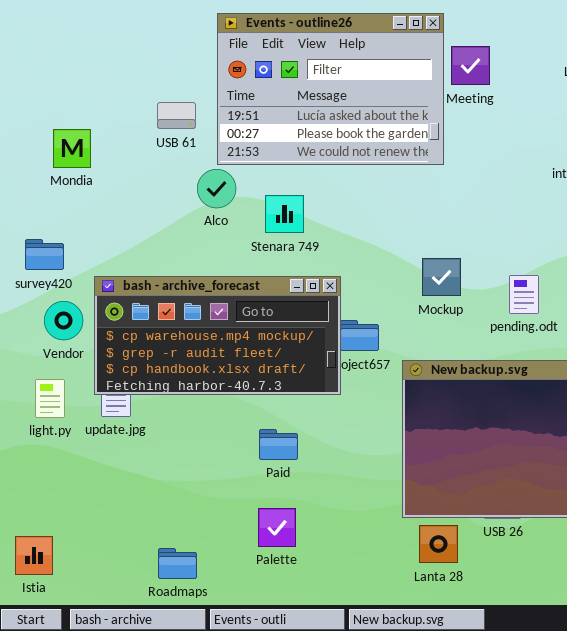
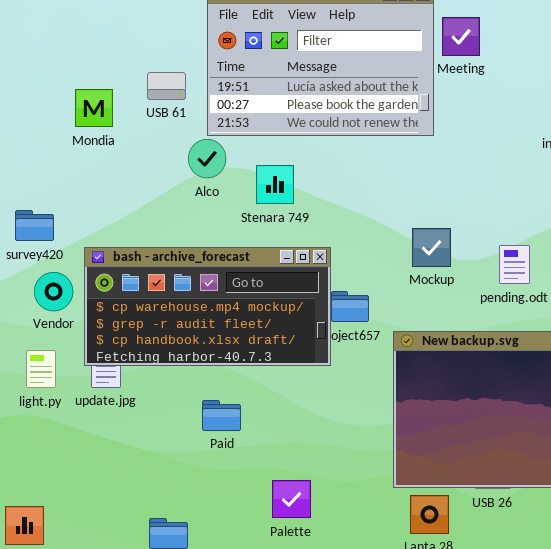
Mondia: [53,129,91,168] -> [75,89,113,127], moved
Paid: [259,429,298,460] -> [202,400,241,431], moved
Palette: [258,508,296,547] -> [272,480,311,518], moved

